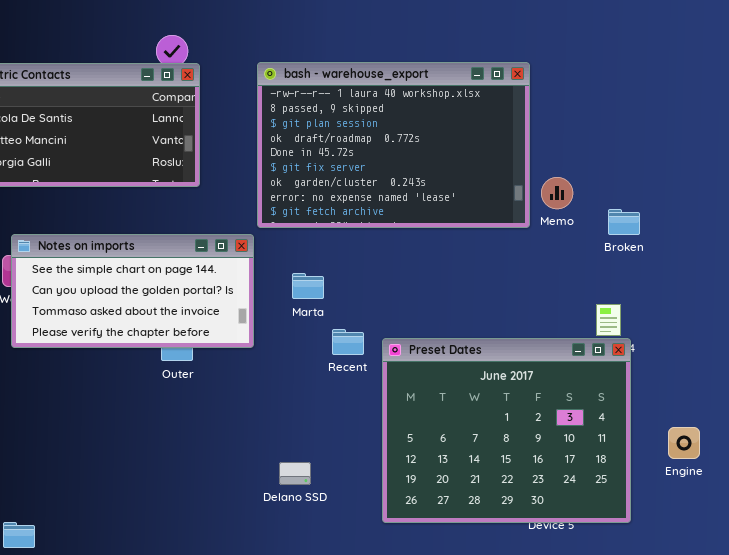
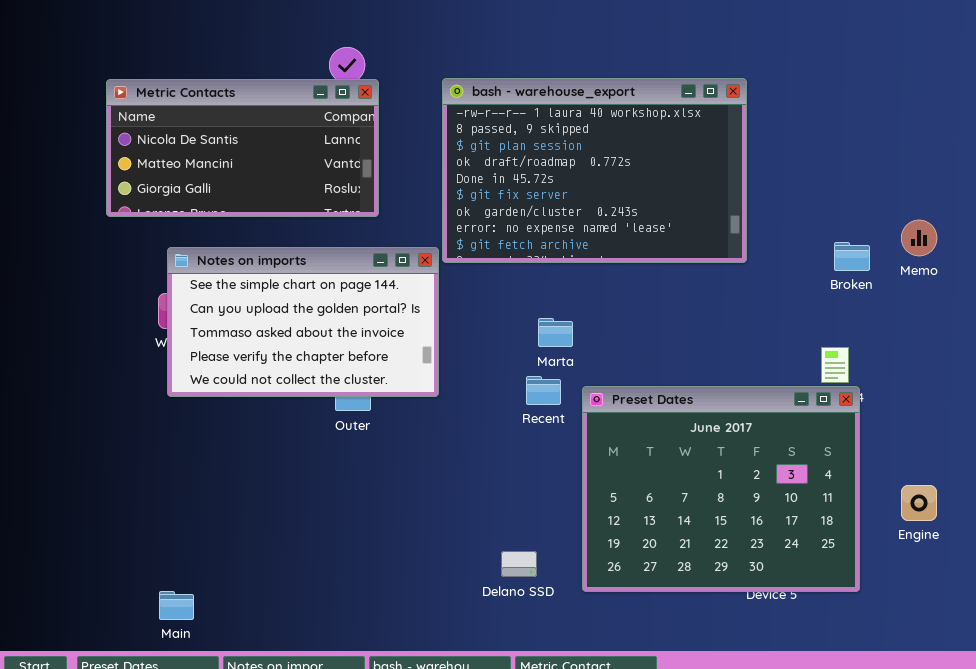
Memo: [541,177,573,209] -> [901,220,937,256], moved
Notes on imports: [11,234,254,348] -> [167,247,439,397], resized
Marta: [292,273,324,299] -> [538,318,573,347], moved
Delano SSD: [279,462,311,485] -> [501,551,537,577], moved

